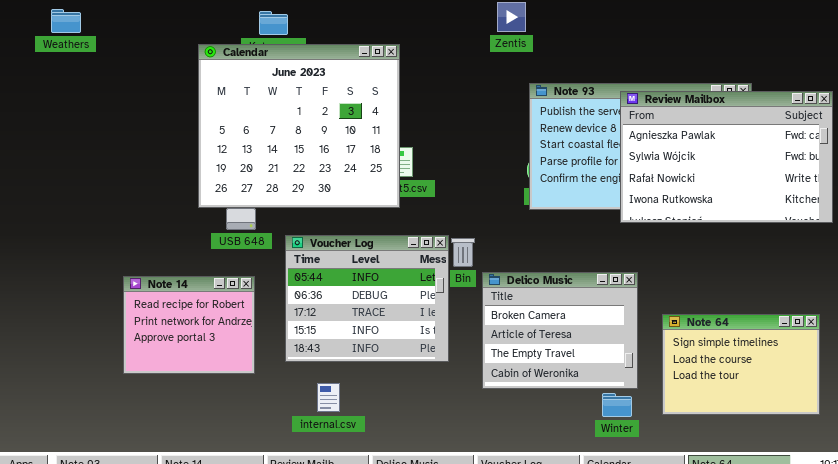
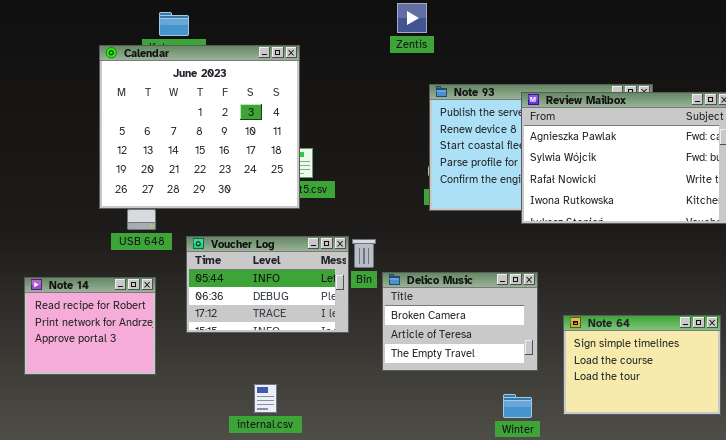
Voucher Log: [285,235,449,362] -> [186,236,349,333], resized
Delico Music: [482,272,638,389] -> [382,272,538,371], resized
internal.csv: [317,383,340,412] -> [254,384,277,413], moved

